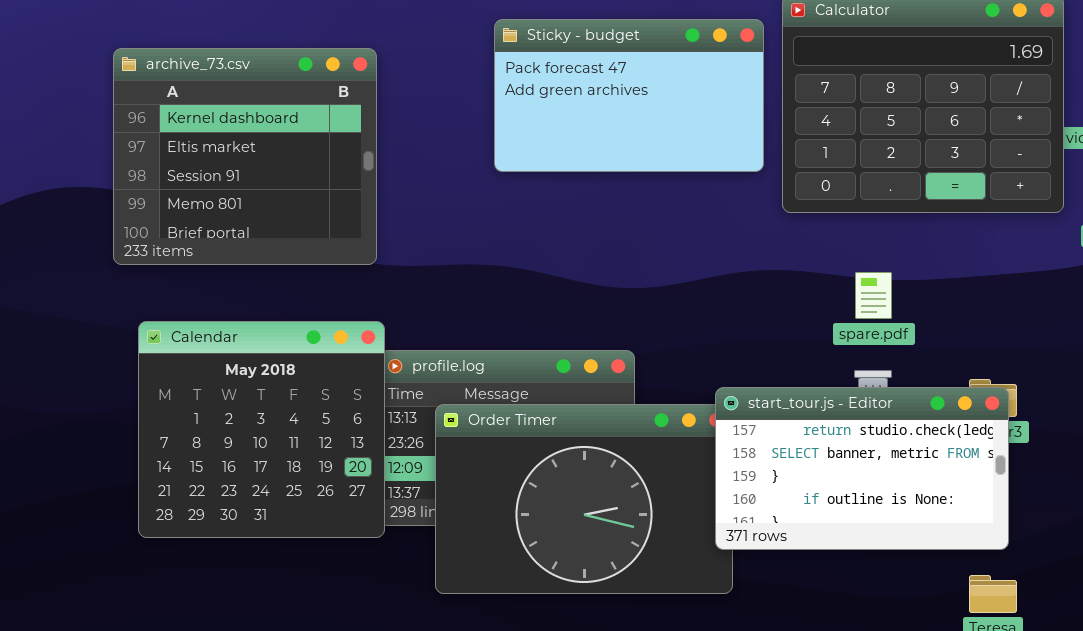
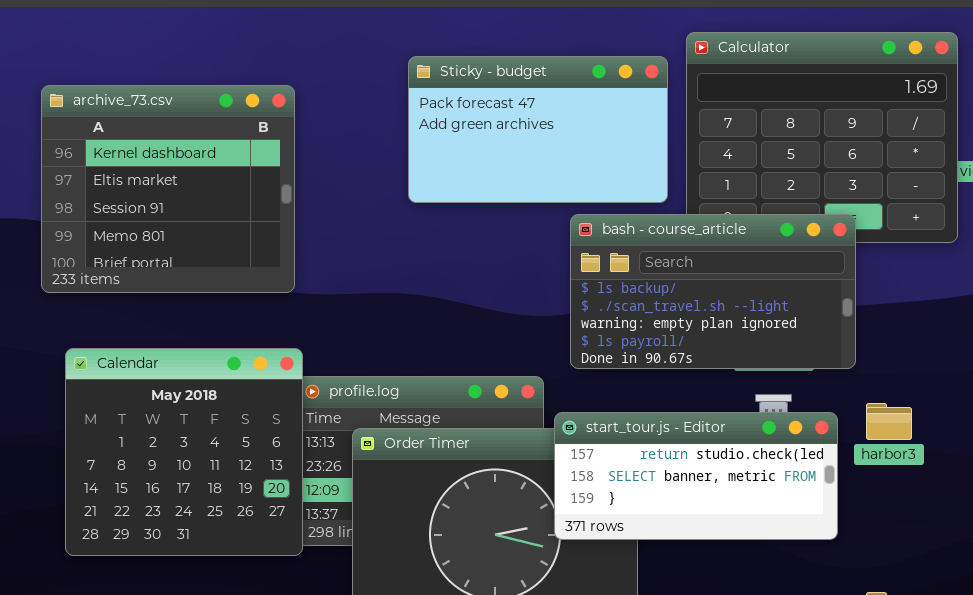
bash - course_article: none -> [570,214,856,369], opened
start_tour.js - Editor: [715,387,1009,550] -> [554,412,838,540], moved, resized

